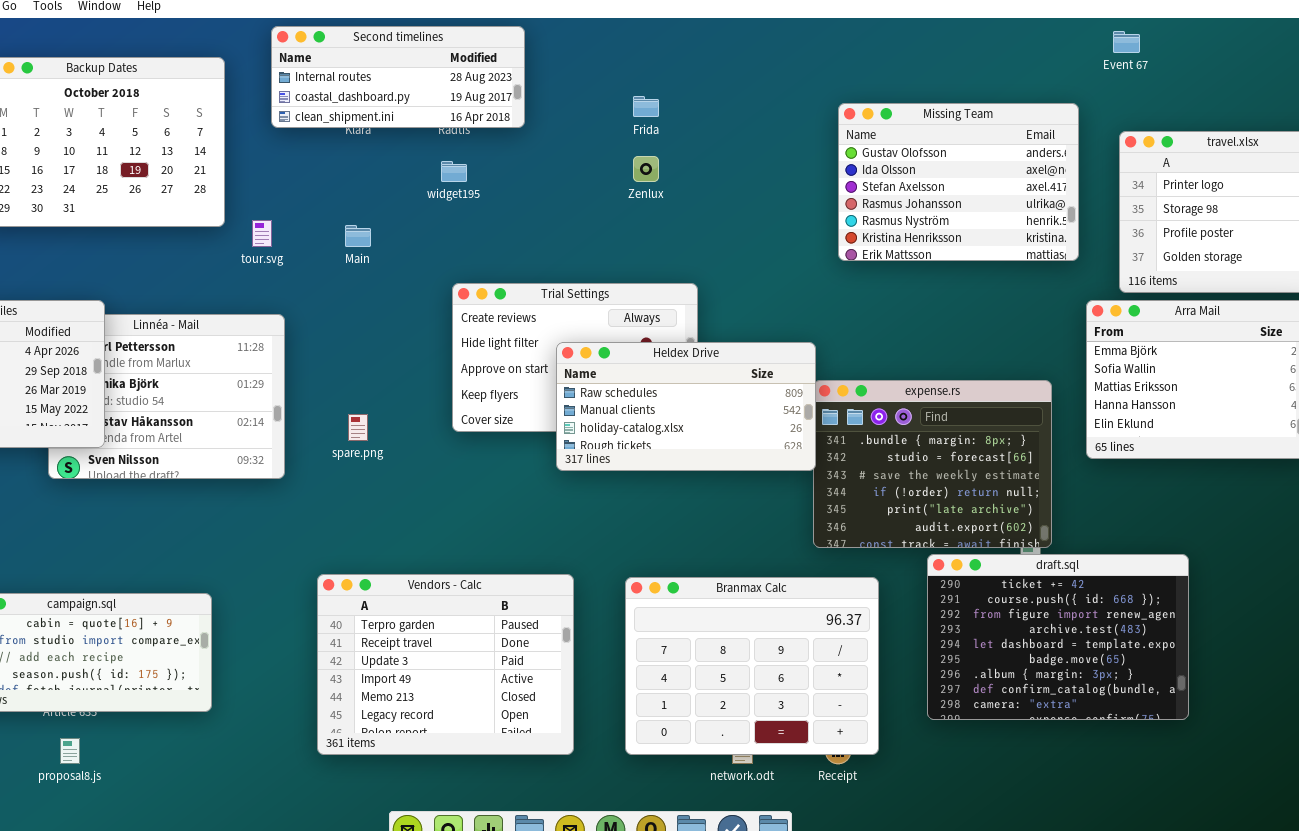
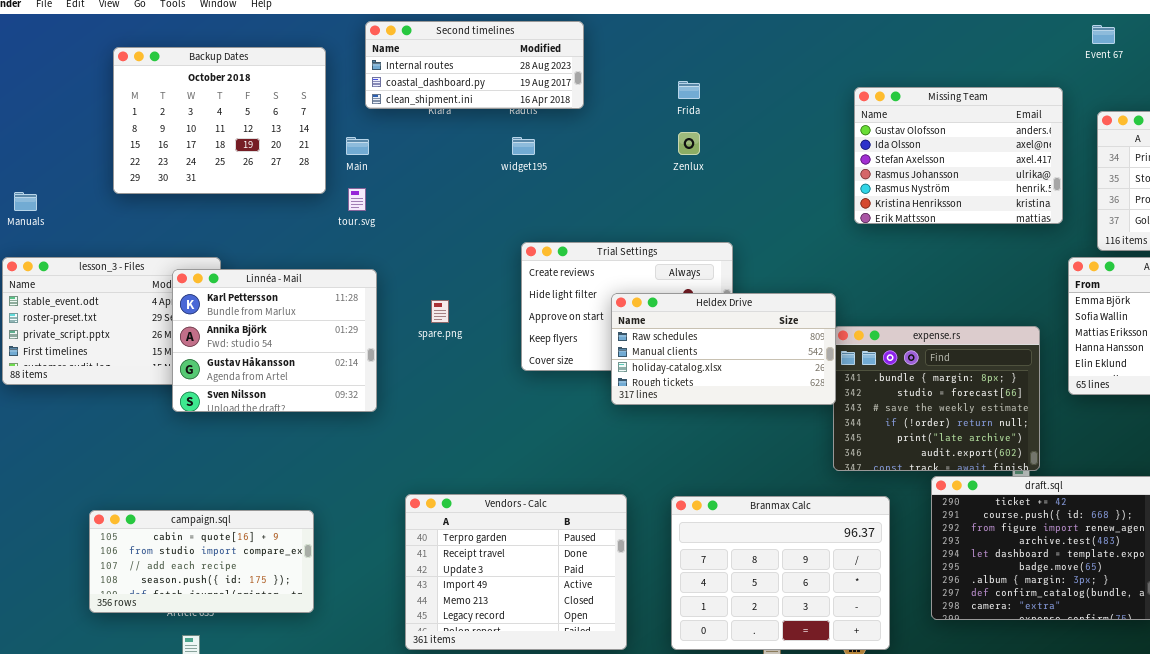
Main: [345,225,371,247] -> [346,137,369,155], moved
Linnéa - Mail: [48,314,285,479] -> [172,269,377,412], raised
spare.png: [348,414,368,441] -> [431,300,449,323], moved

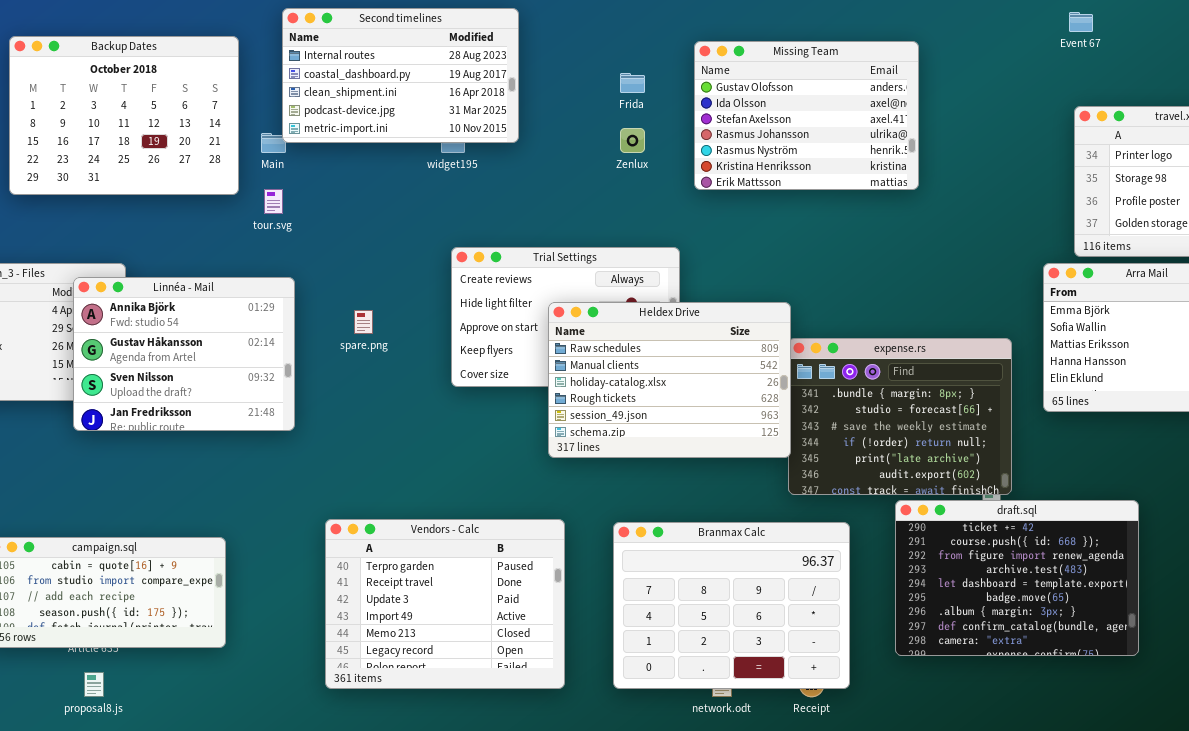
Second timelines: [365,21,584,109] -> [282,8,519,143], resized
Missing Team: [854,87,1063,224] -> [694,41,919,190], moved
Linnéa - Mail: [172,269,377,412] -> [73,277,295,431], scrolled down 1 row
Heldex Drive: [611,293,836,405] -> [548,302,791,458], resized

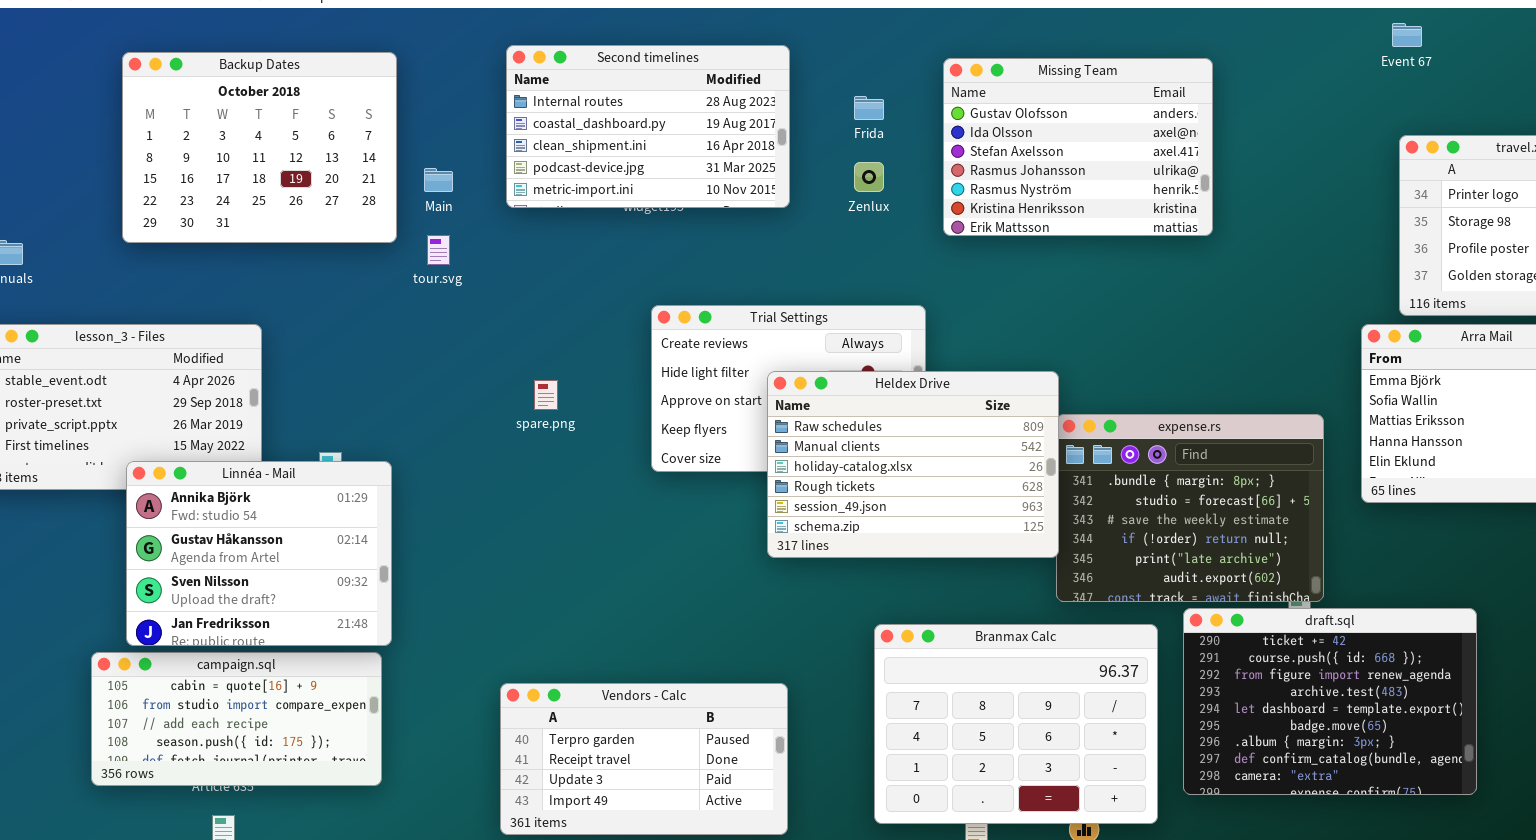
Second timelines: [282,8,519,143] -> [506,45,790,208], moved
Linnéa - Mail: [73,277,295,431] -> [126,461,392,646], moved
Vendors - Calc: [325,519,565,689] -> [500,683,788,835], resized
Branmax Calc: [613,522,850,689] -> [874,624,1158,824], moved

